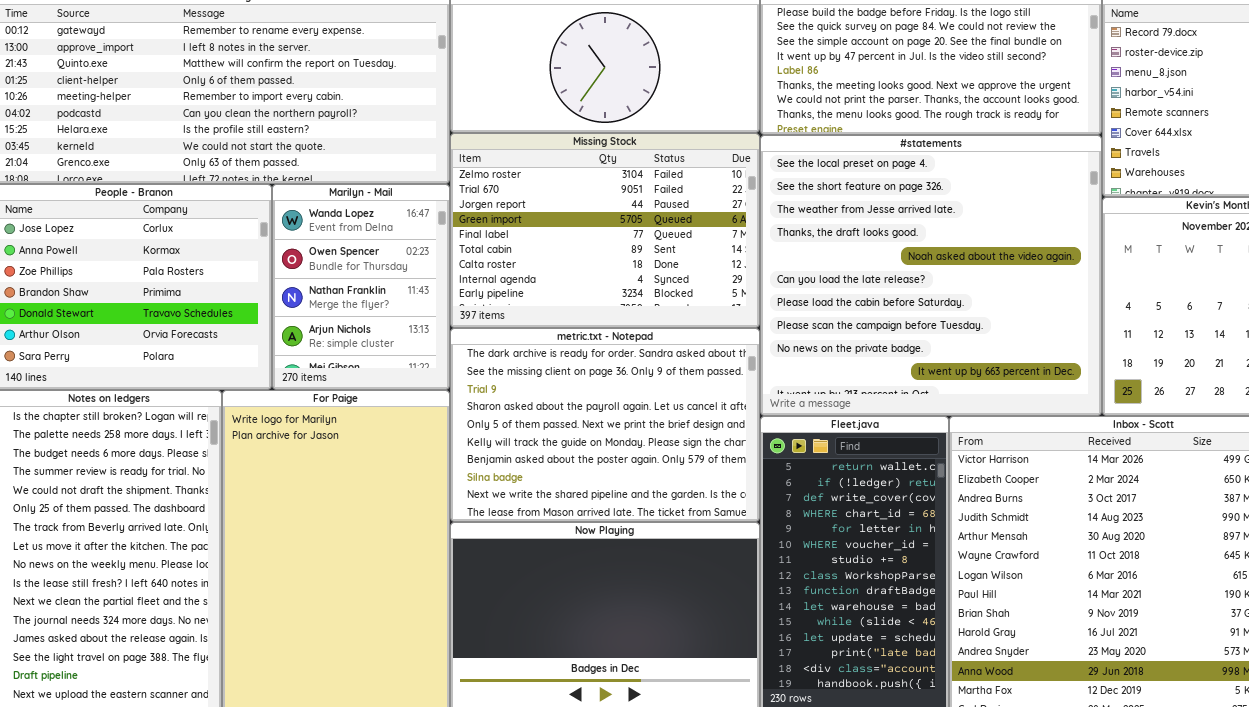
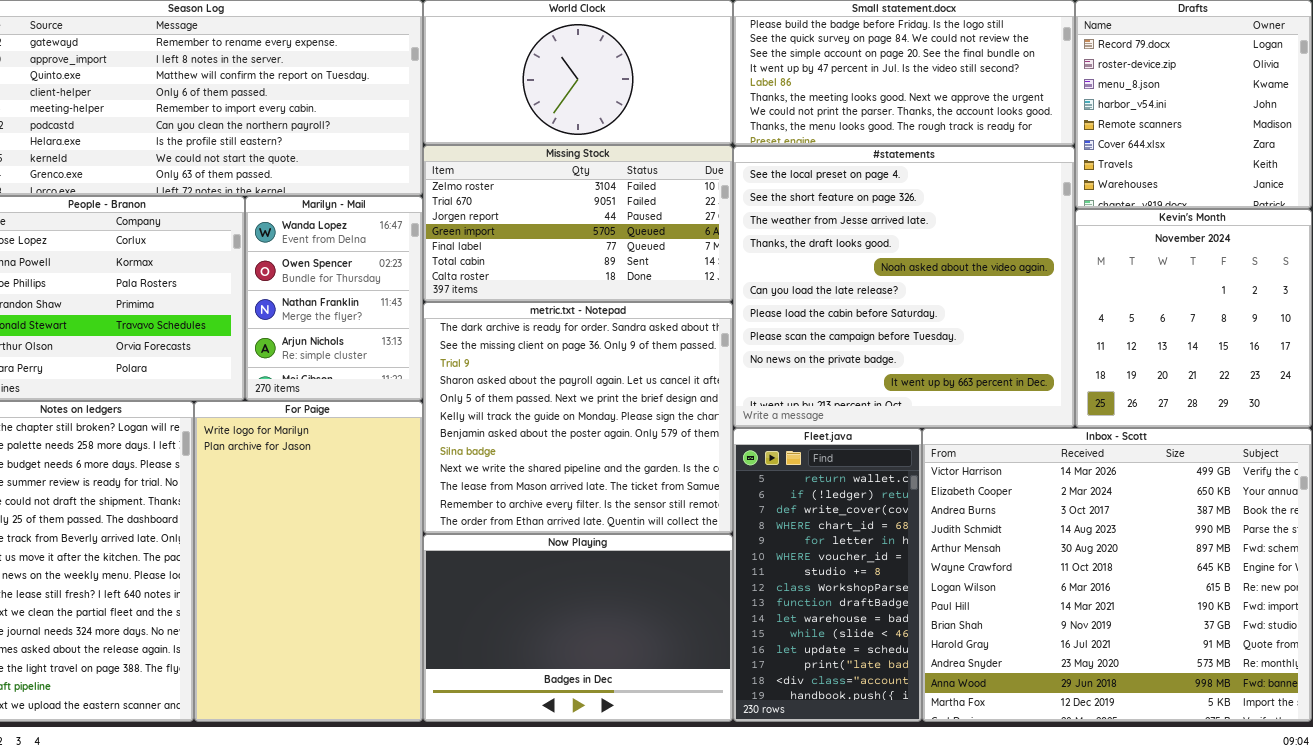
Missing Stock: [450,133,760,328] -> [423,145,733,302], resized
metric.txt - Notepad: [450,328,760,522] -> [423,302,733,534], resized

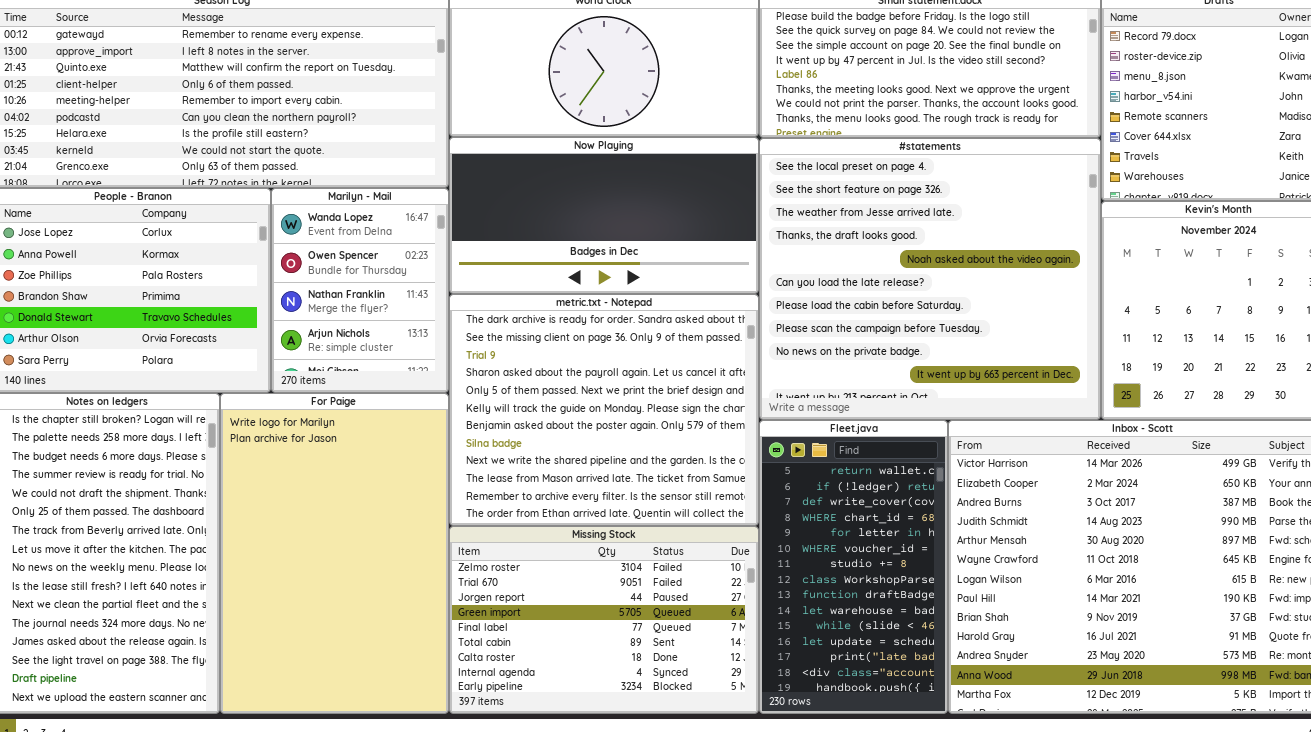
Missing Stock: [423,145,733,302] -> [449,526,759,714], moved, resized
Now Playing: [423,534,733,722] -> [449,137,759,294], moved, resized

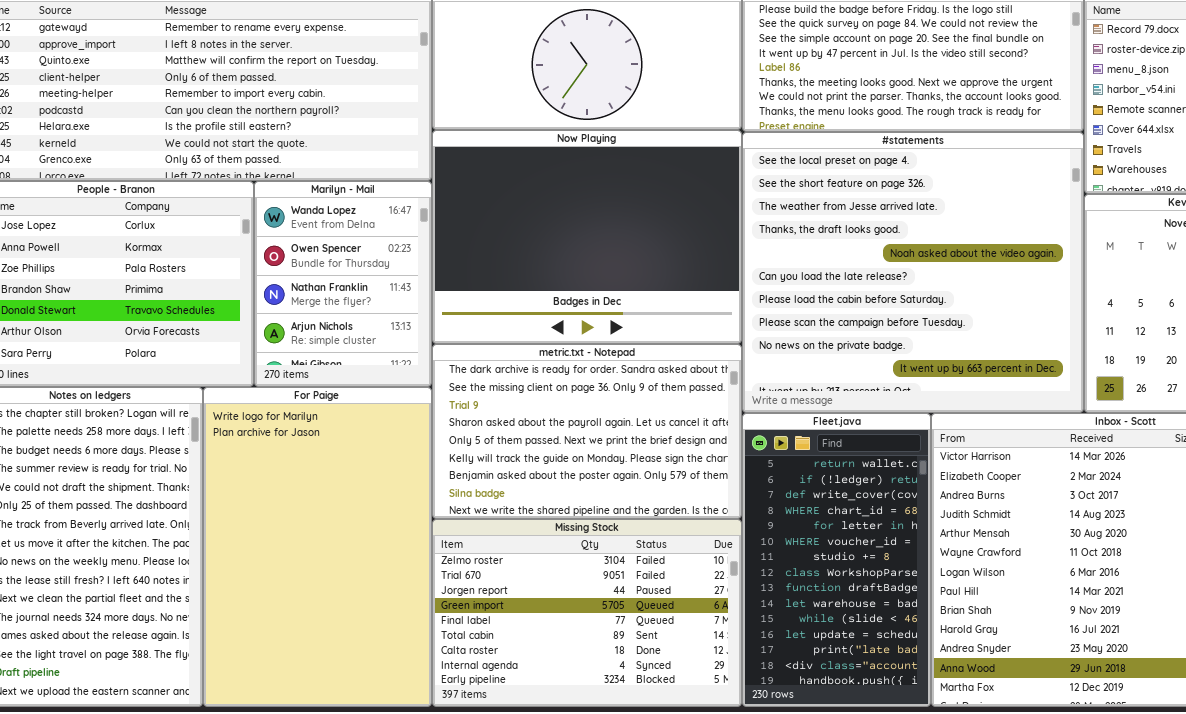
Now Playing: [449,137,759,294] -> [432,130,742,344], resized
metric.txt - Notepad: [449,294,759,526] -> [432,344,742,519], resized

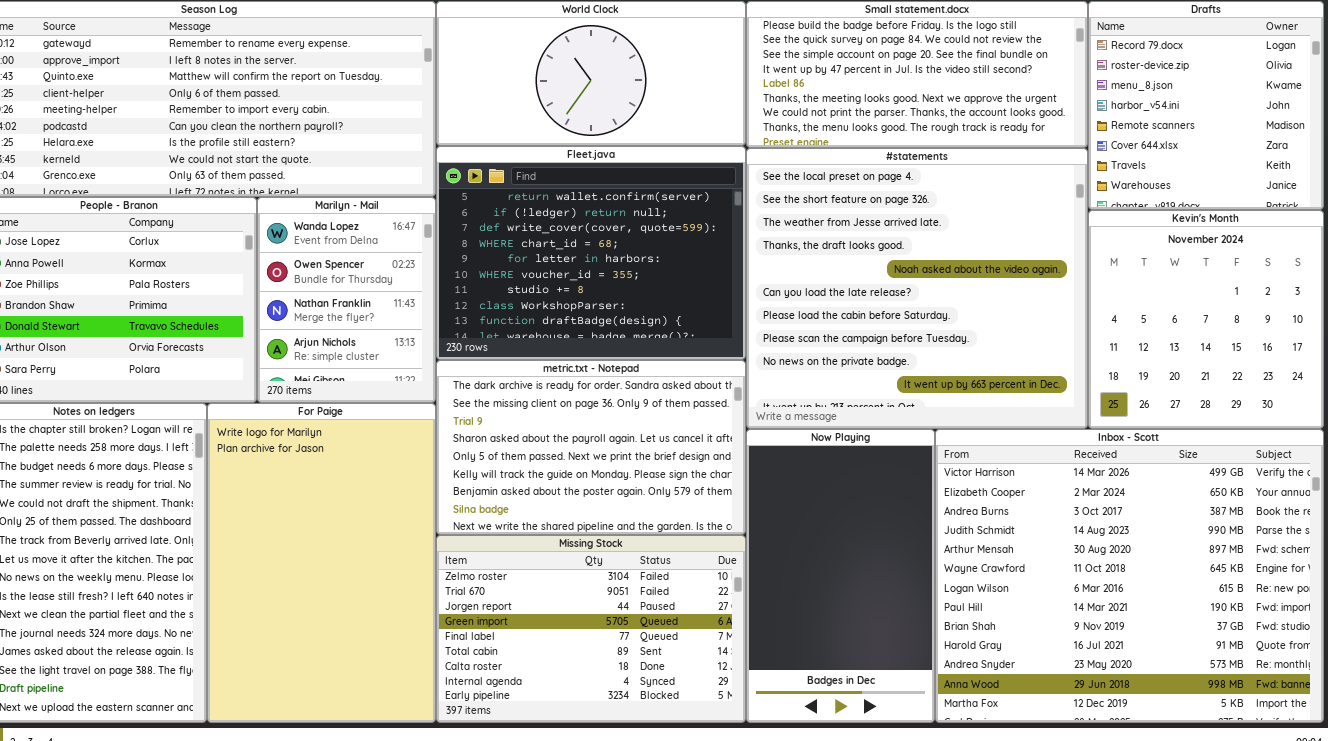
Now Playing: [432,130,742,344] -> [746,429,935,723], moved, resized
Fleet.java: [742,413,931,707] -> [436,146,746,360], moved, resized

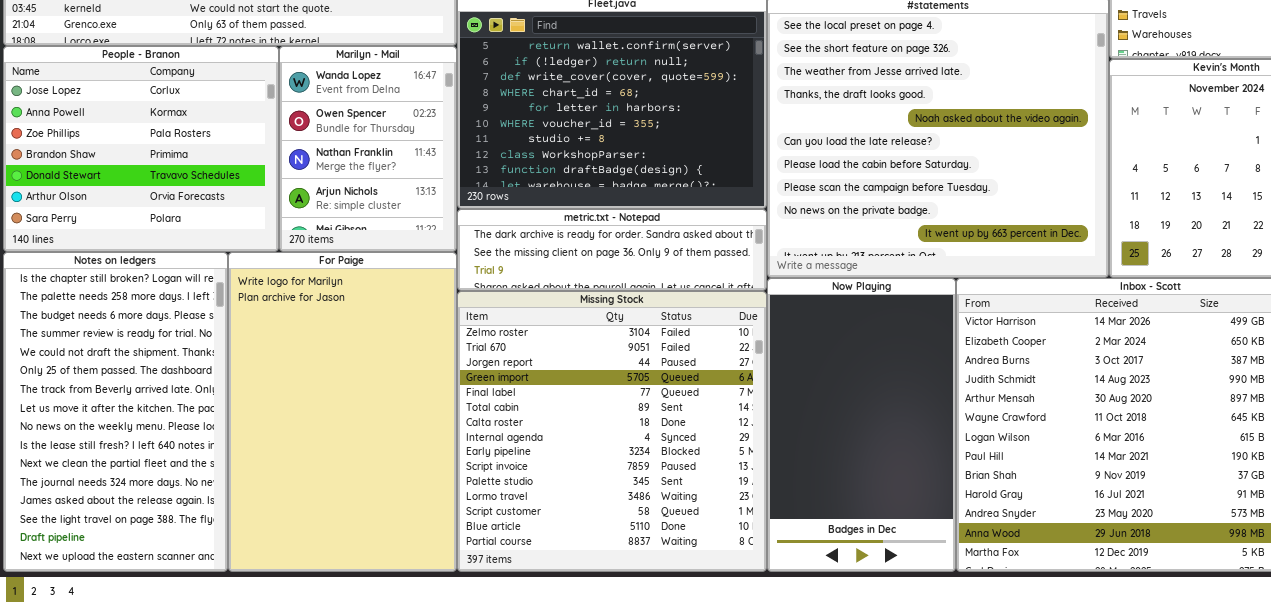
metric.txt - Notepad: [436,360,746,535] -> [457,209,767,291], resized
Missing Stock: [436,535,746,723] -> [457,291,767,572], resized

